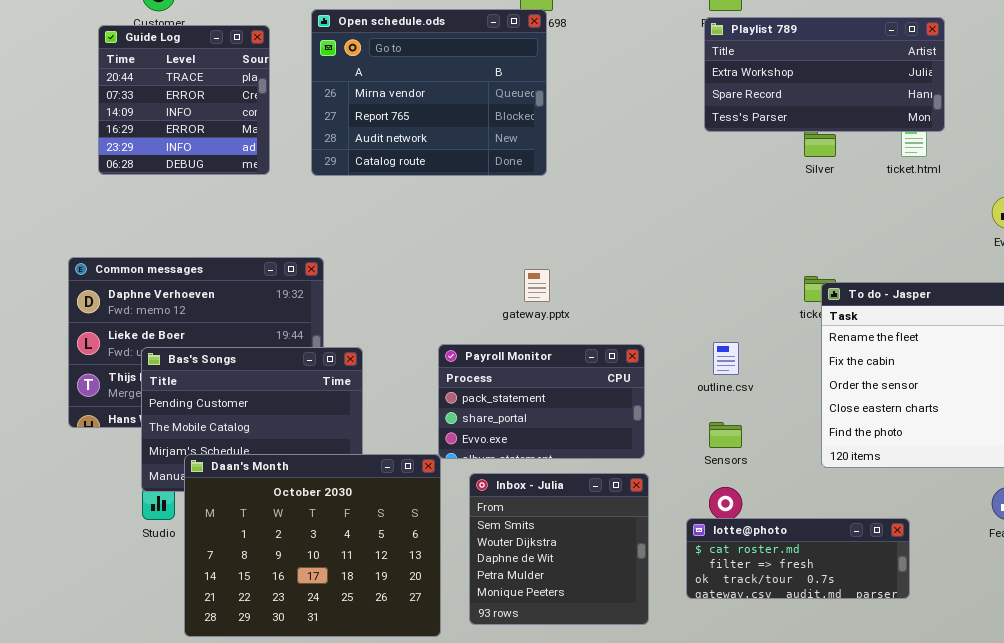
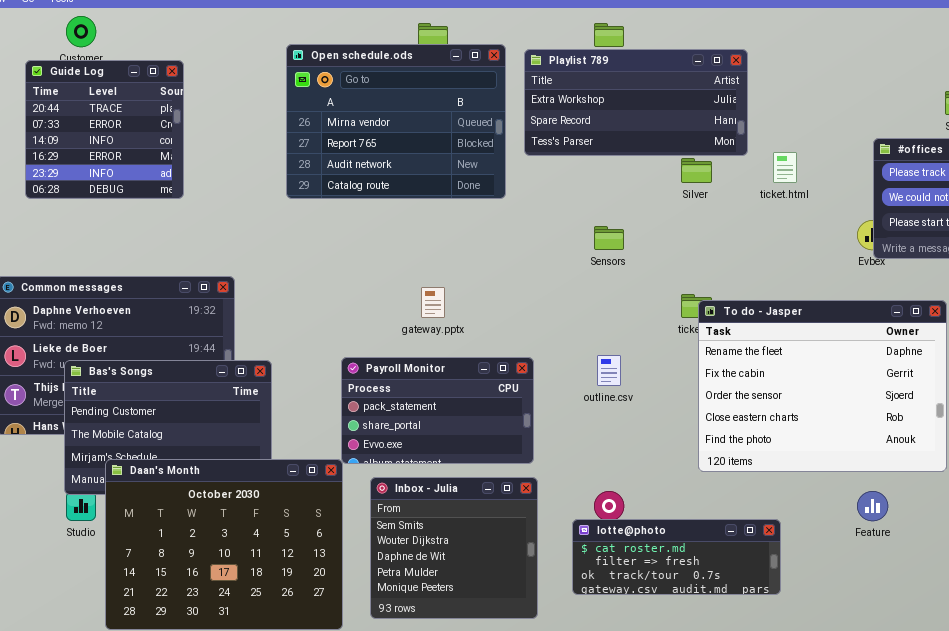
Open schedule.ods: [311,9,547,176] -> [286,44,506,199], moved
Playlist 789: [704,17,945,132] -> [524,49,748,156], moved
Sensors: [709,422,742,448] -> [594,226,624,250], moved

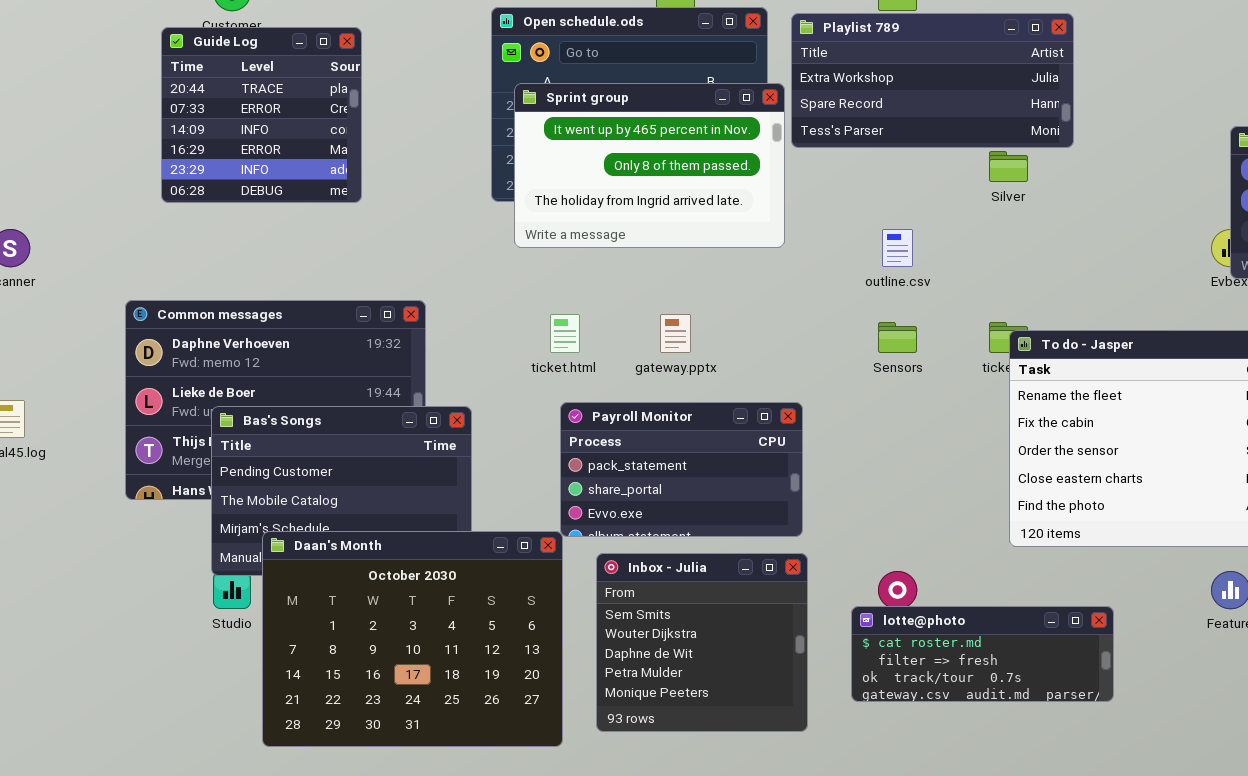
Sprint group: none -> [514,83,785,248], opened
ticket.html: [773,152,797,183] -> [550,314,580,353], moved
Sensors: [594,226,624,250] -> [878,322,917,353], moved
outline.csv: [597,355,621,386] -> [882,229,913,267], moved

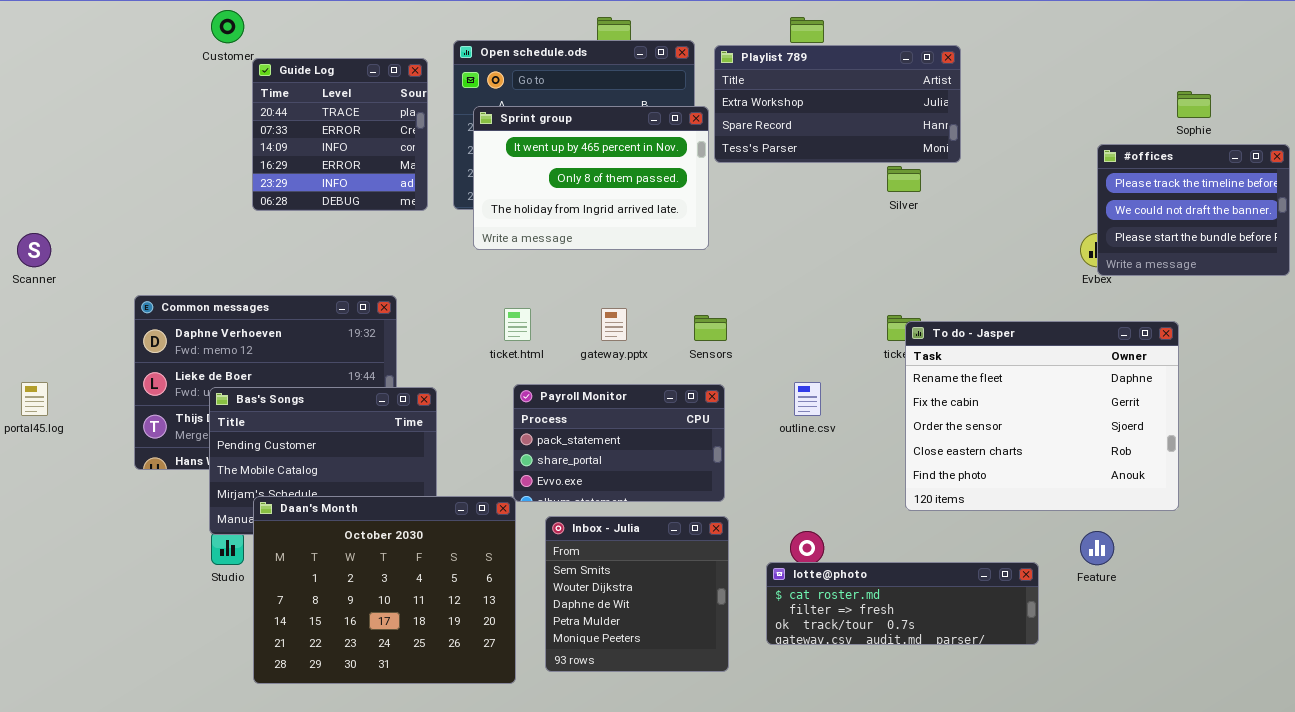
Guide Log: [161,27,362,203] -> [252,58,428,211], moved
outline.csv: [882,229,913,267] -> [794,382,821,416], moved
Sensors: [878,322,917,353] -> [694,315,727,341], moved
lotte@photo: [851,606,1114,702] -> [766,562,1039,645], resized

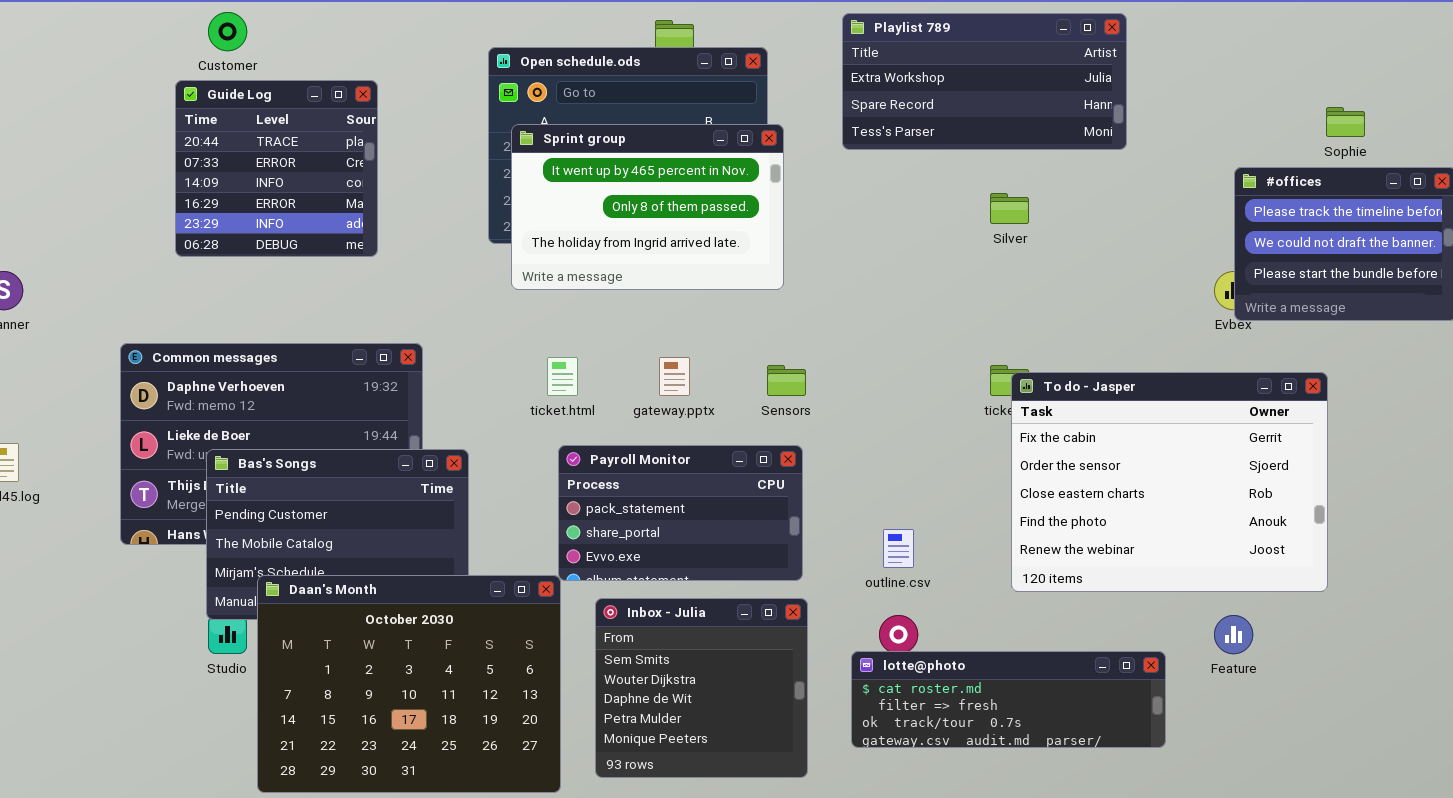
Playlist 789: [714,45,961,163] -> [842,13,1127,150], moved
Guide Log: [252,58,428,211] -> [175,80,378,257], moved
To do - Jasper: [905,321,1179,511] -> [1011,372,1328,592], scrolled down 1 row
outline.csv: [794,382,821,416] -> [883,529,914,568], moved

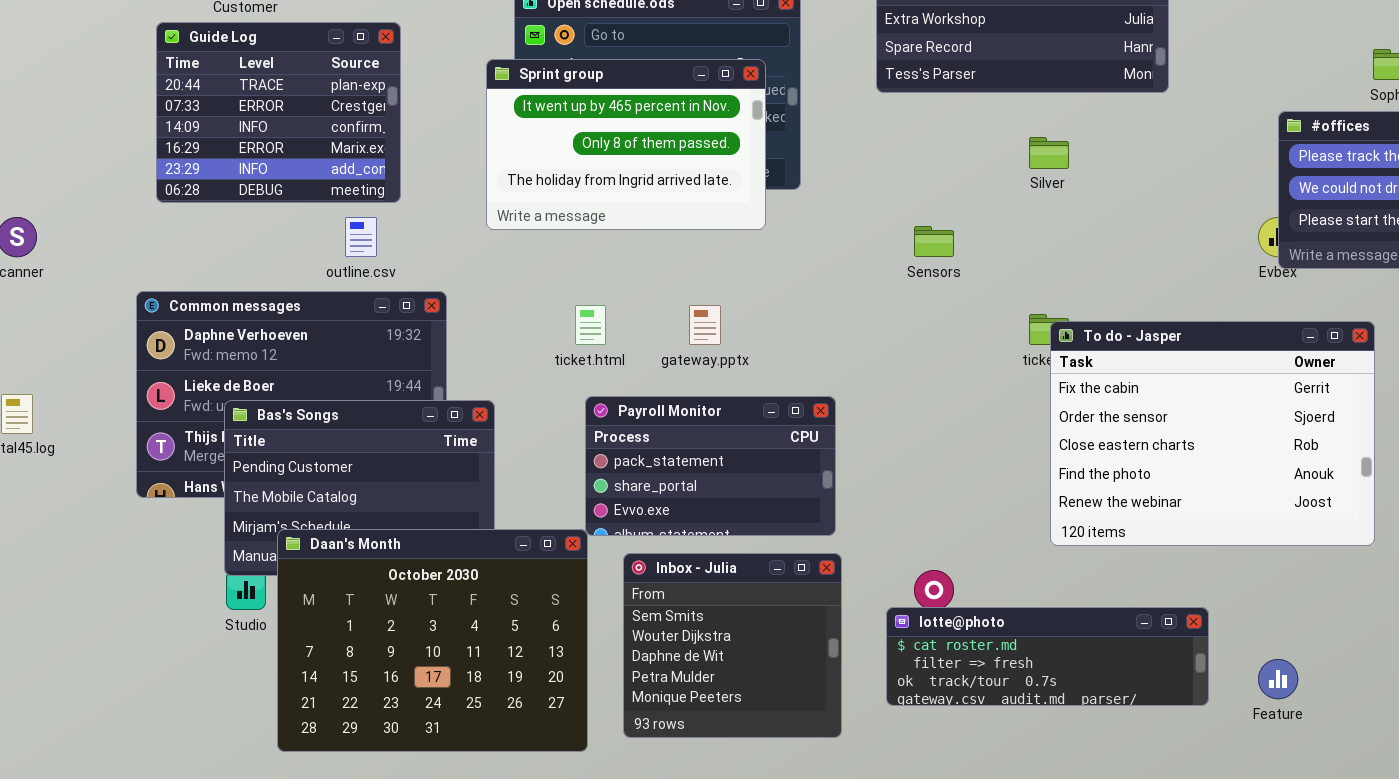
Guide Log: [175,80,378,257] -> [156,22,401,203], resized
Sprint group: [511,124,784,290] -> [486,59,766,230], moved
Sensors: [767,365,806,396] -> [914,226,954,257], moved
outline.csv: [883,529,914,568] -> [345,217,377,257], moved
Feature: [1214,615,1253,654] -> [1258,659,1298,699], moved

